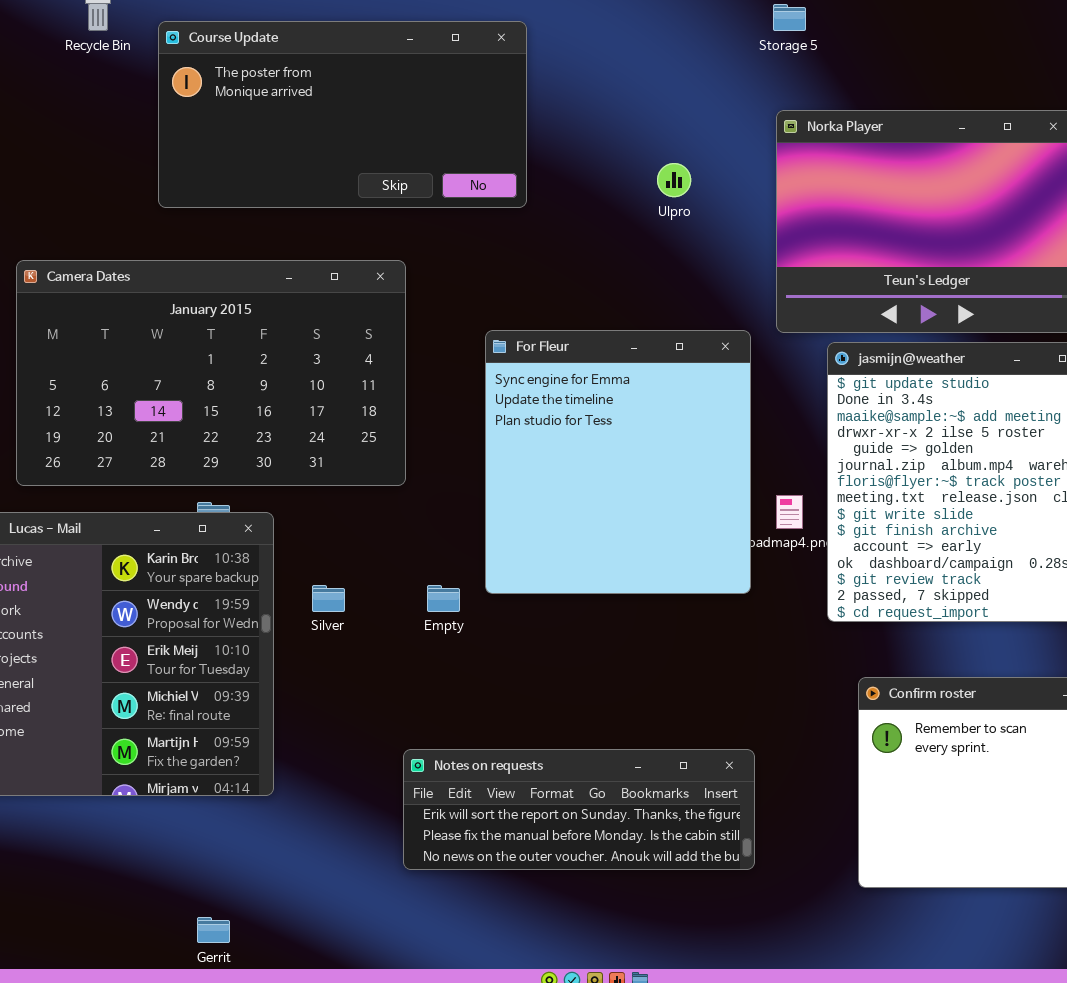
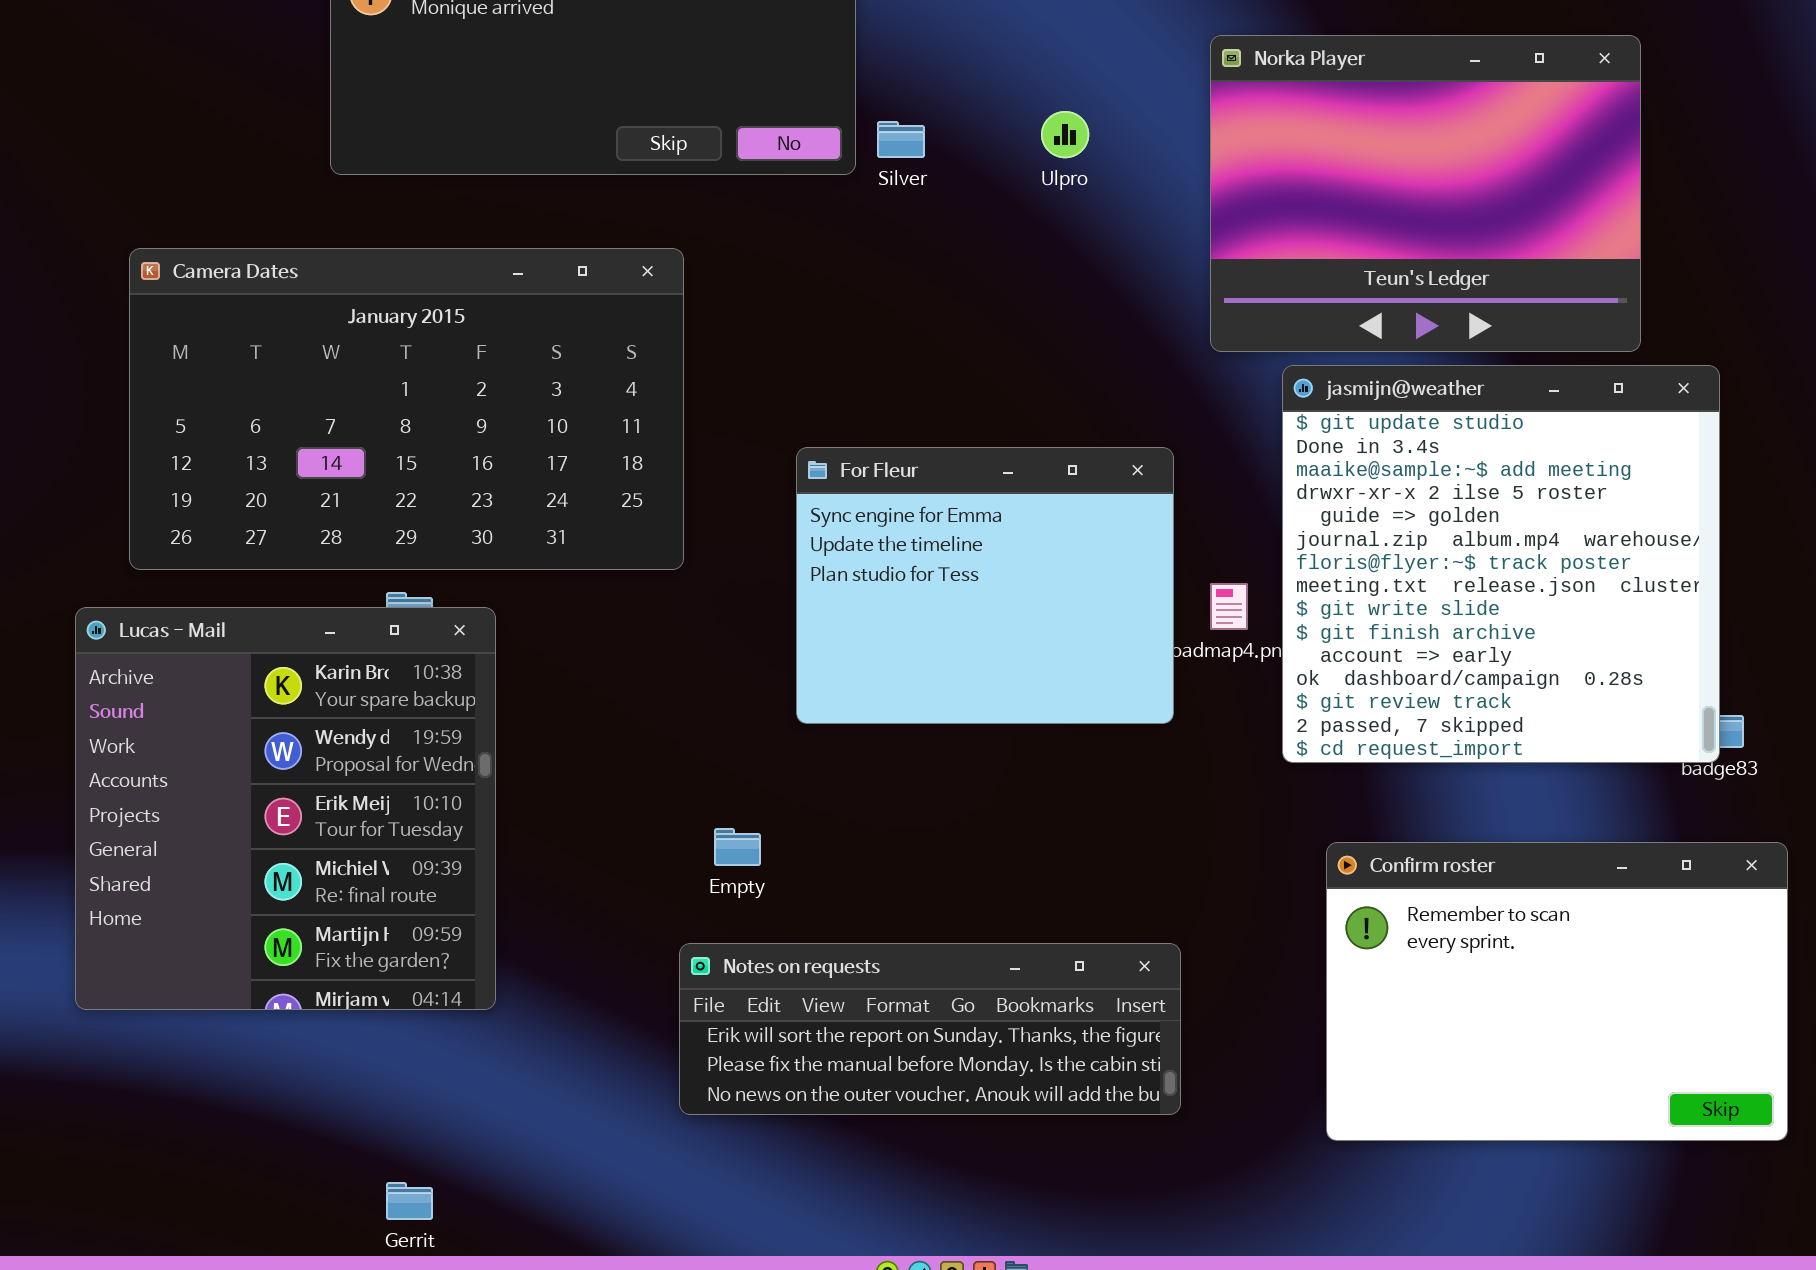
For Fleur: [485,330,751,594] -> [796,447,1174,724], resized
Silver: [312,585,345,612] -> [877,121,925,158], moved
Empty: [427,585,460,612] -> [714,828,761,866], moved

